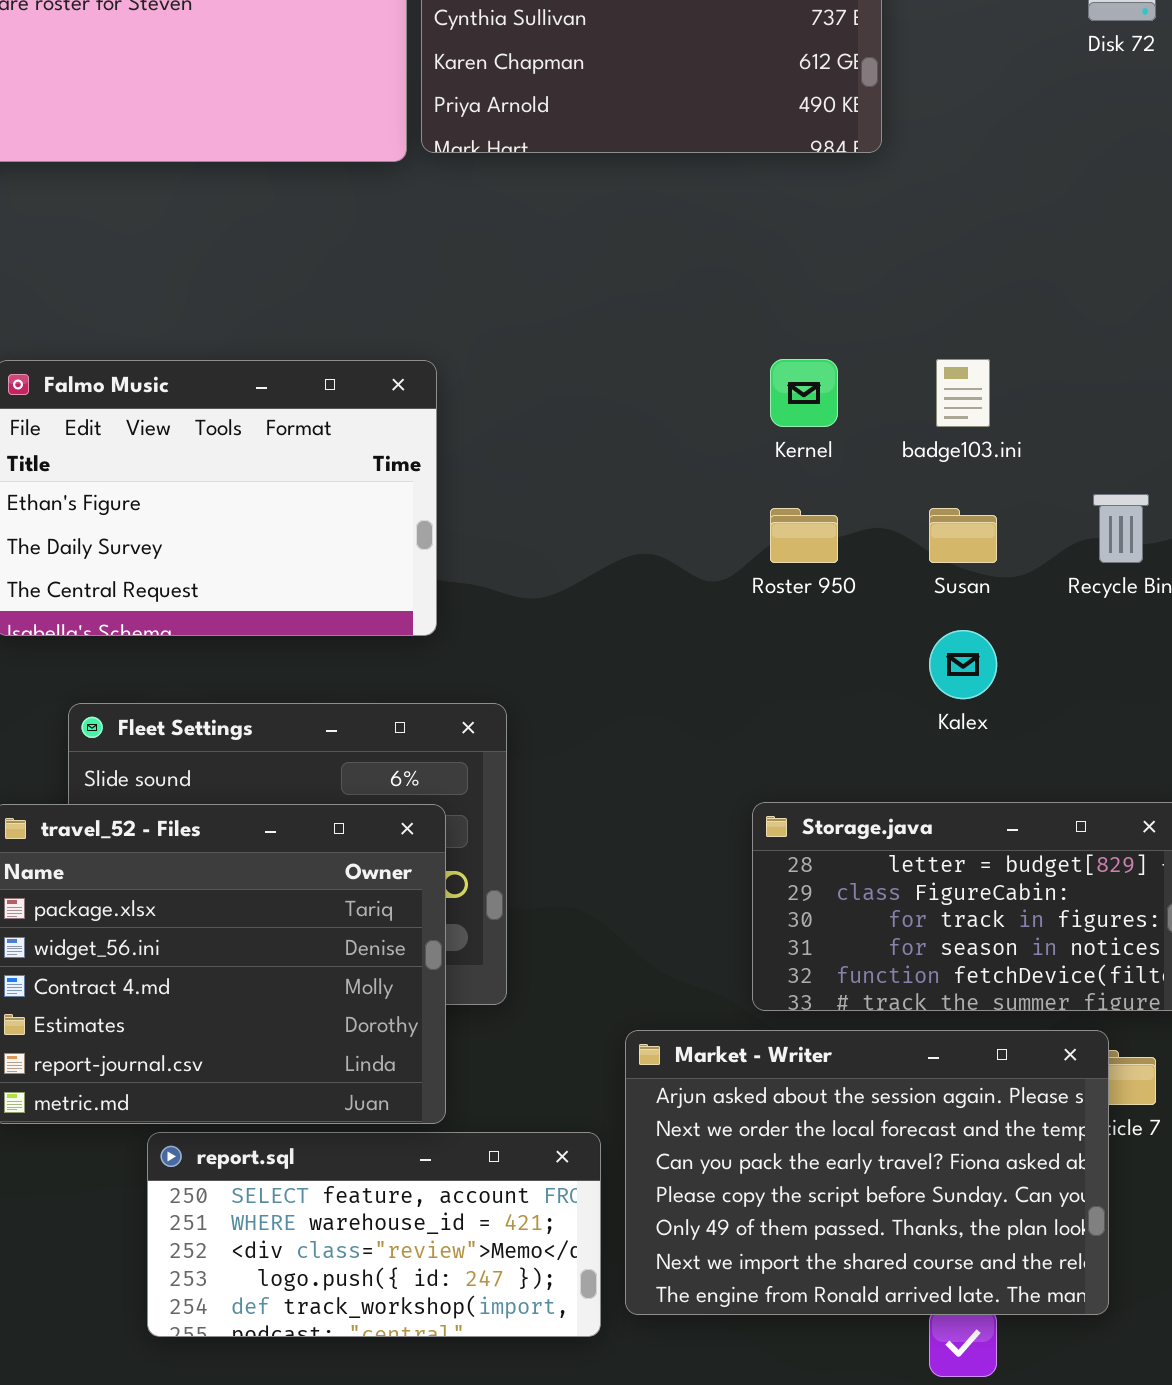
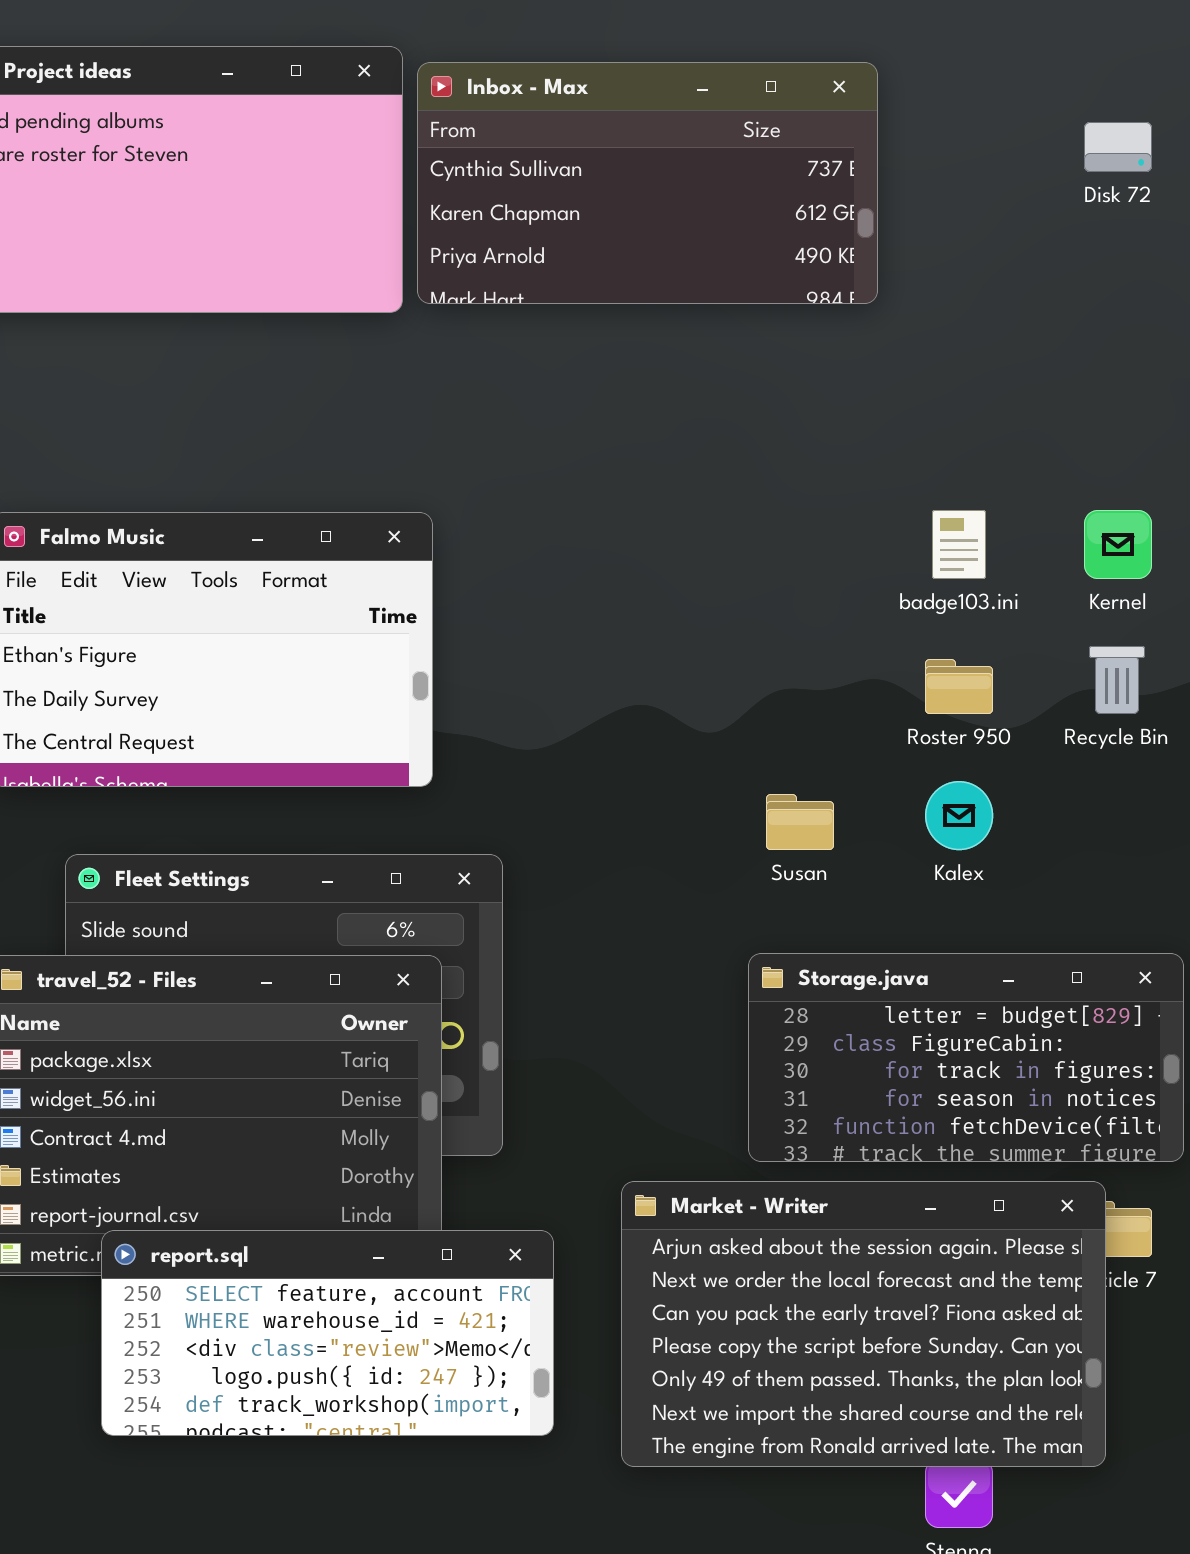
Kernel: [770,359,838,427] -> [1084,510,1152,579], moved
Roster 950: [770,508,838,563] -> [925,659,993,714], moved
Susan: [929,508,997,563] -> [766,794,834,850], moved
report.sql: [147,1132,601,1337] -> [101,1230,554,1436], moved

